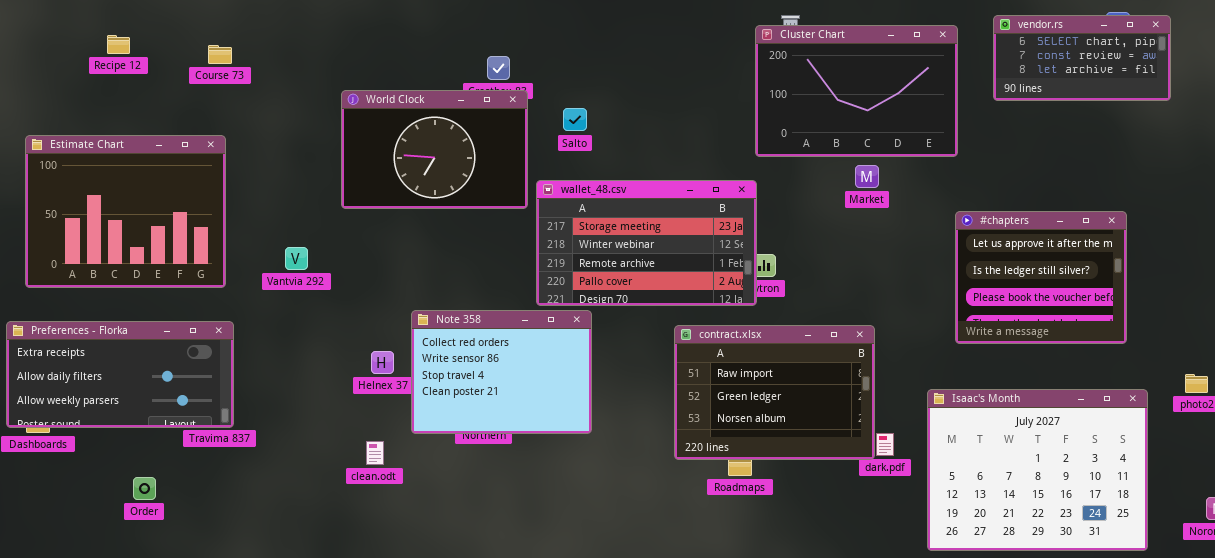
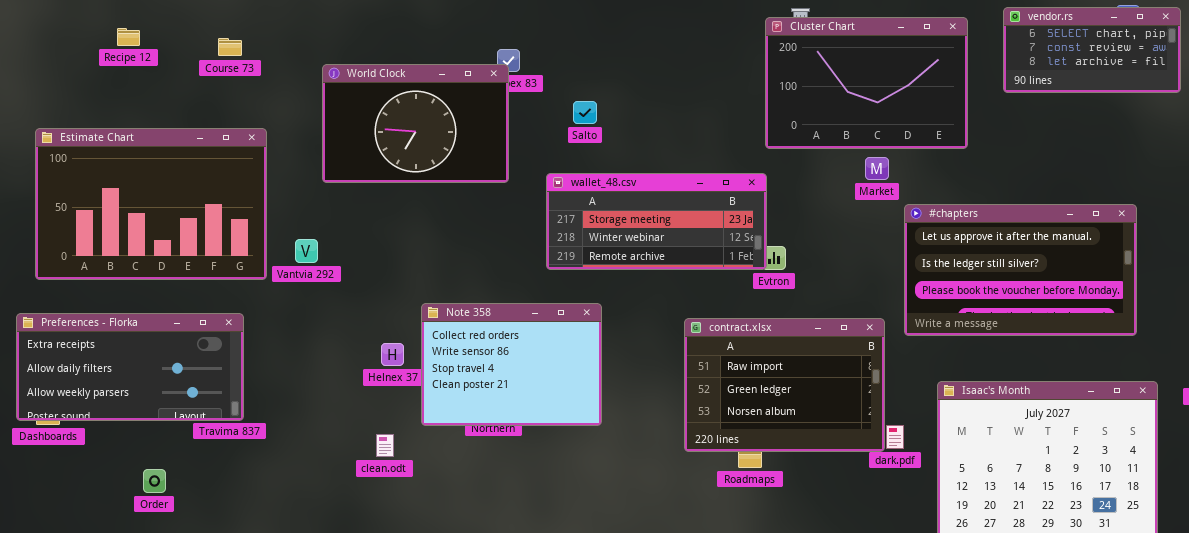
World Clock: [341,90,528,209] -> [322,64,509,183], moved
Estimate Chart: [25,135,226,288] -> [35,128,267,280], resized
wallet_48.csv: [536,180,757,306] -> [546,173,767,270], resized
#chapters: [955,211,1127,344] -> [904,204,1137,336], resized

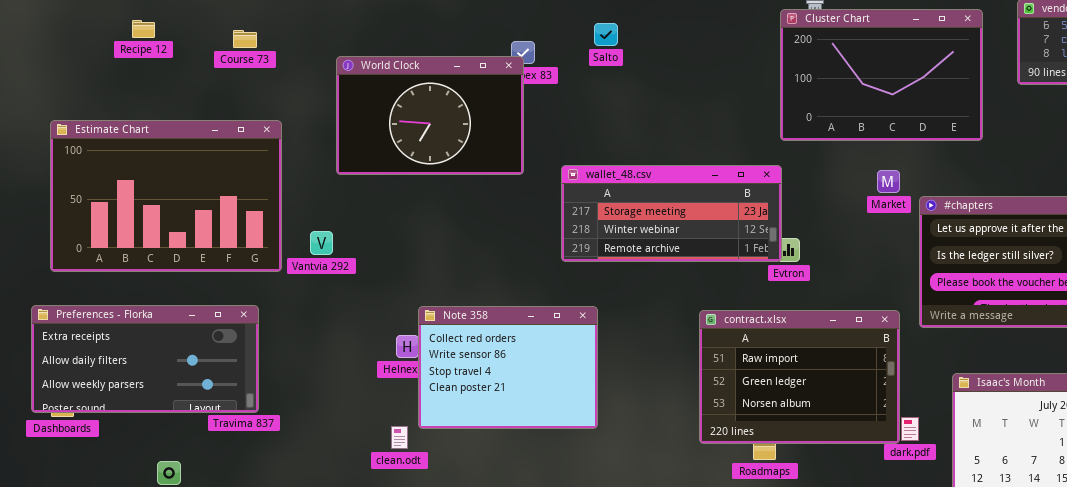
Salto: [573,101,597,124] -> [594,23,618,46], moved
Market: [865,157,889,180] -> [877,170,900,193], moved
Note 358: [421,303,602,426] -> [418,306,598,429], moved

